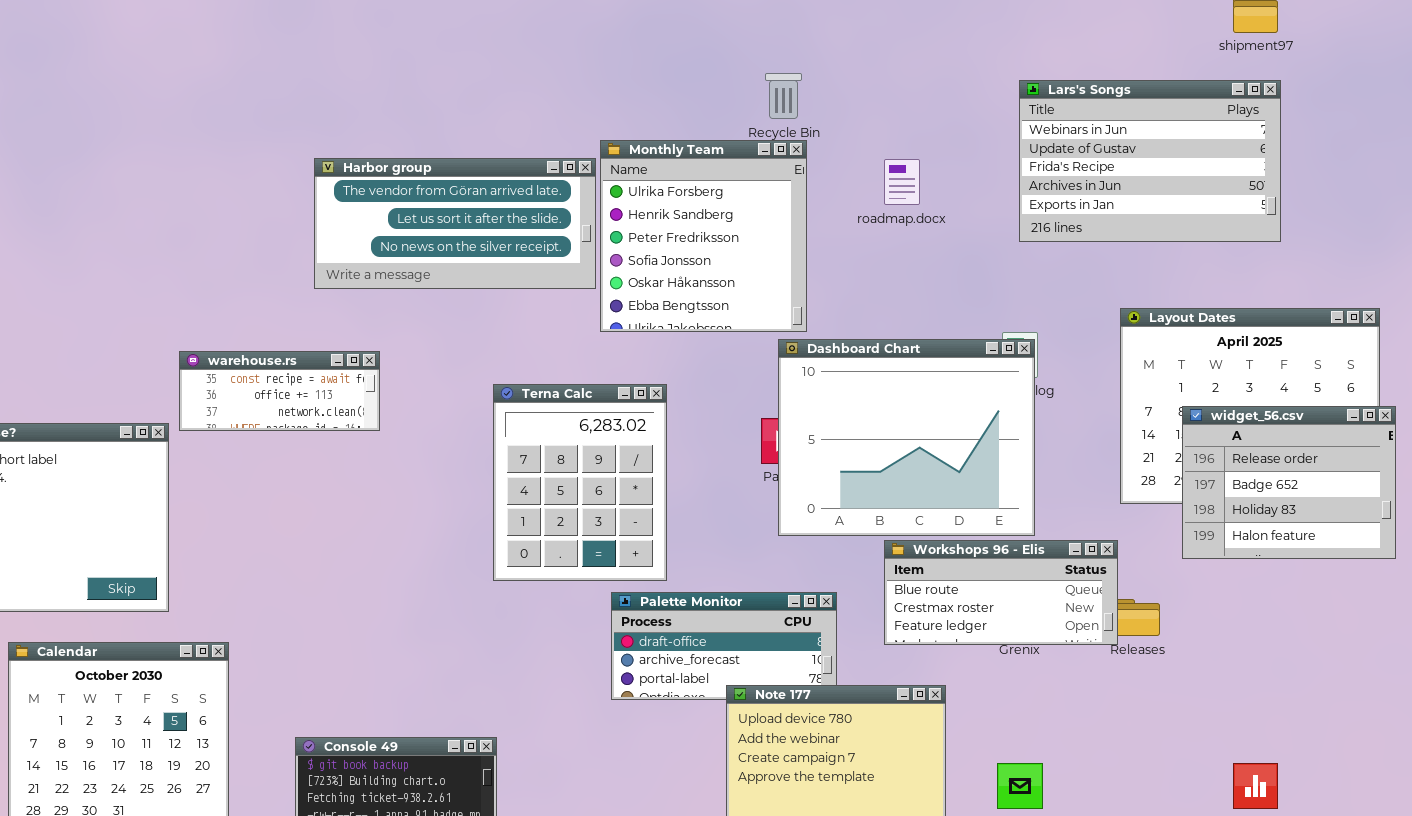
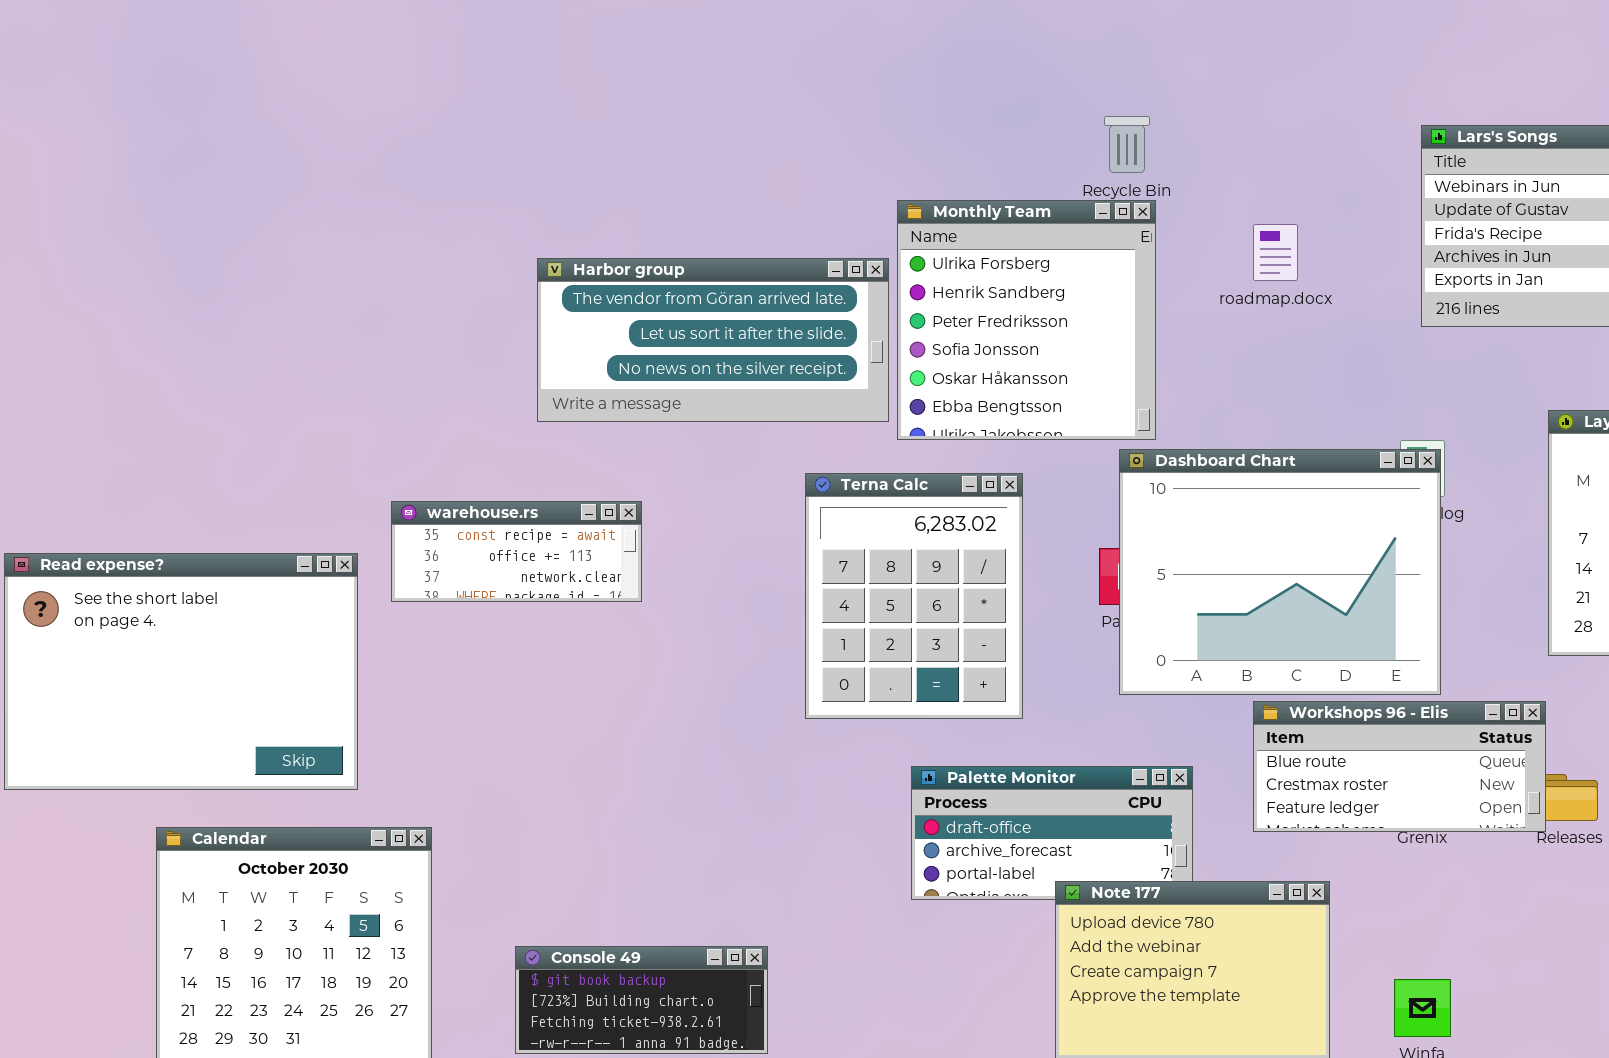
Harbor group: [314,158,596,289] -> [537,258,889,422], moved
warehouse.rs: [179,351,380,431] -> [391,501,642,602], moved
Terna Calc: [493,384,667,581] -> [805,473,1023,719], moved

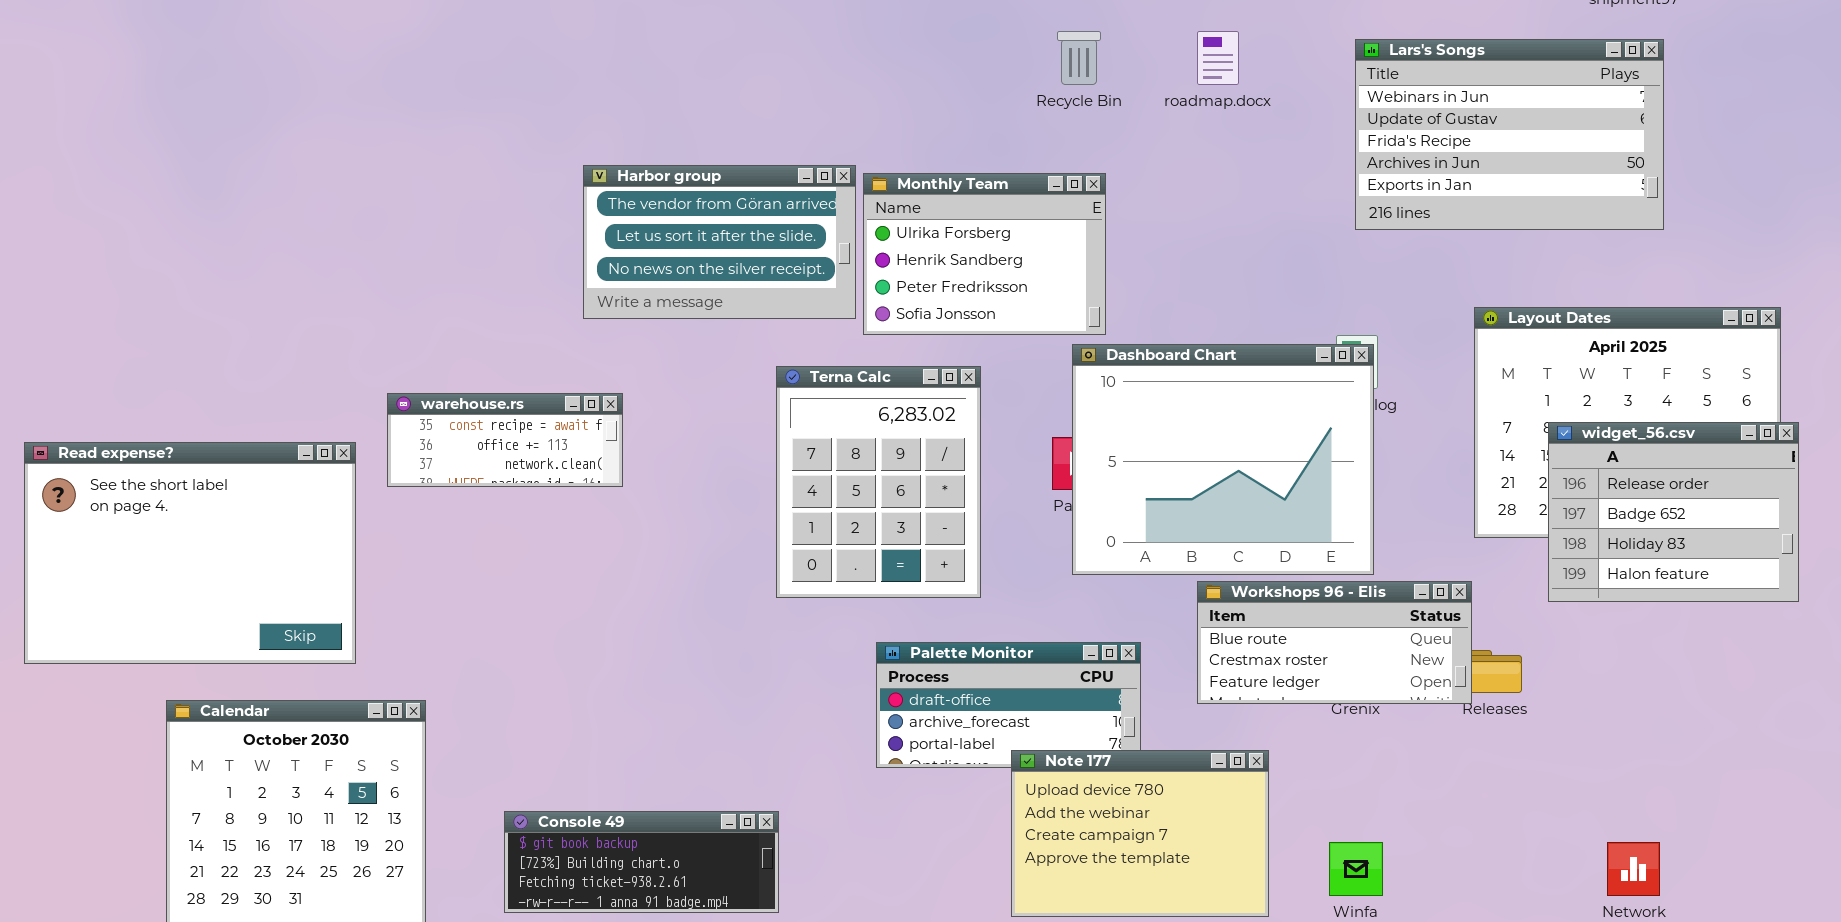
Monthly Team: [897,200,1156,440] -> [863,173,1106,335], resized
roadmap.docx: [1253,224,1298,281] -> [1197,31,1239,85], moved
Harbor group: [537,258,889,422] -> [583,165,856,319], resized
Console 49: [515,946,768,1054] -> [504,811,779,913], resized

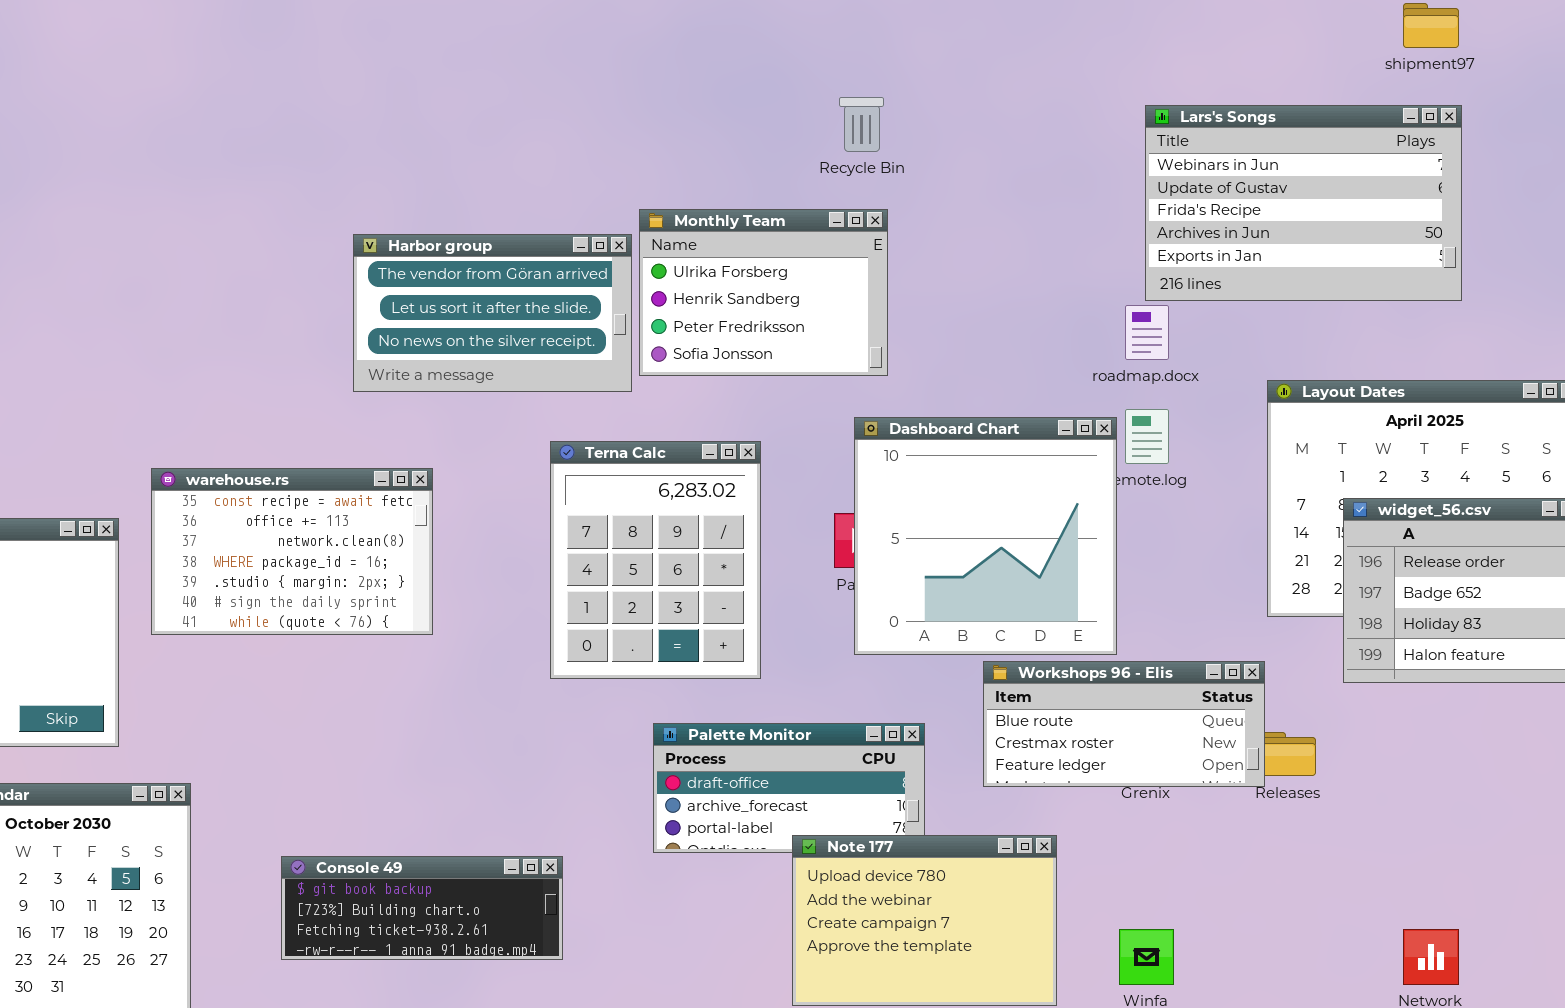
roadmap.docx: [1197,31,1239,85] -> [1125,305,1169,360], moved
Monthly Team: [863,173,1106,335] -> [639,209,888,376], moved
Dashboard Chart: [1072,344,1374,575] -> [854,417,1117,655], resized
warehouse.rs: [387,393,623,487] -> [151,468,433,635], resized
Console 49: [504,811,779,913] -> [281,856,563,960], moved

